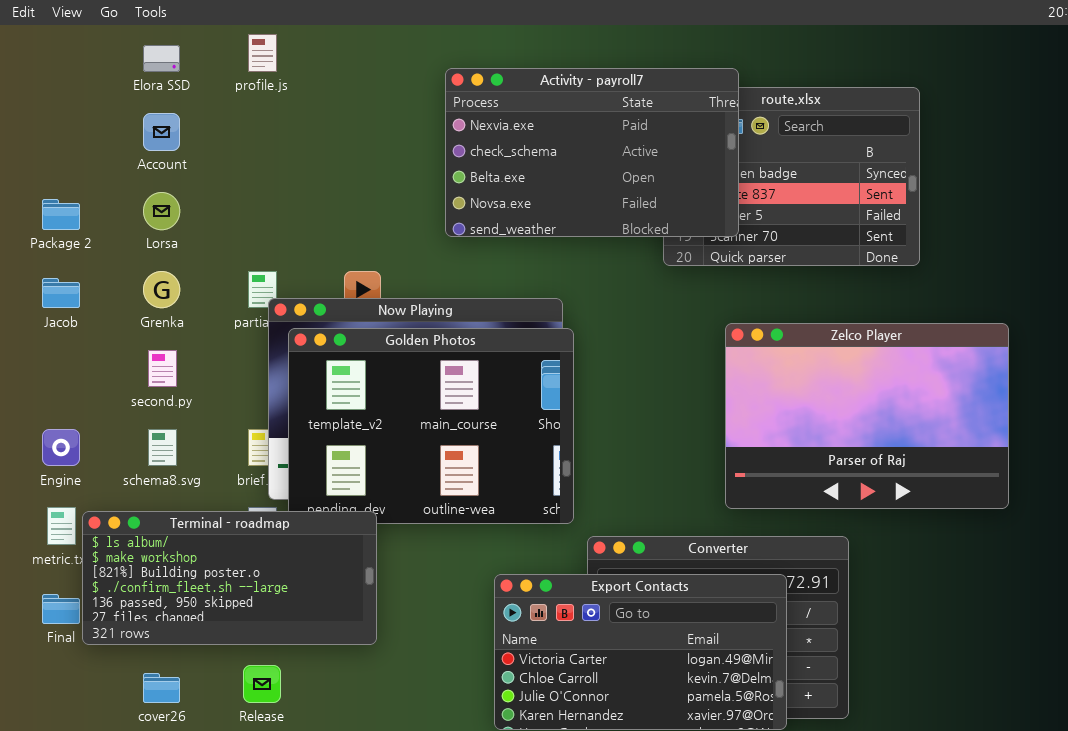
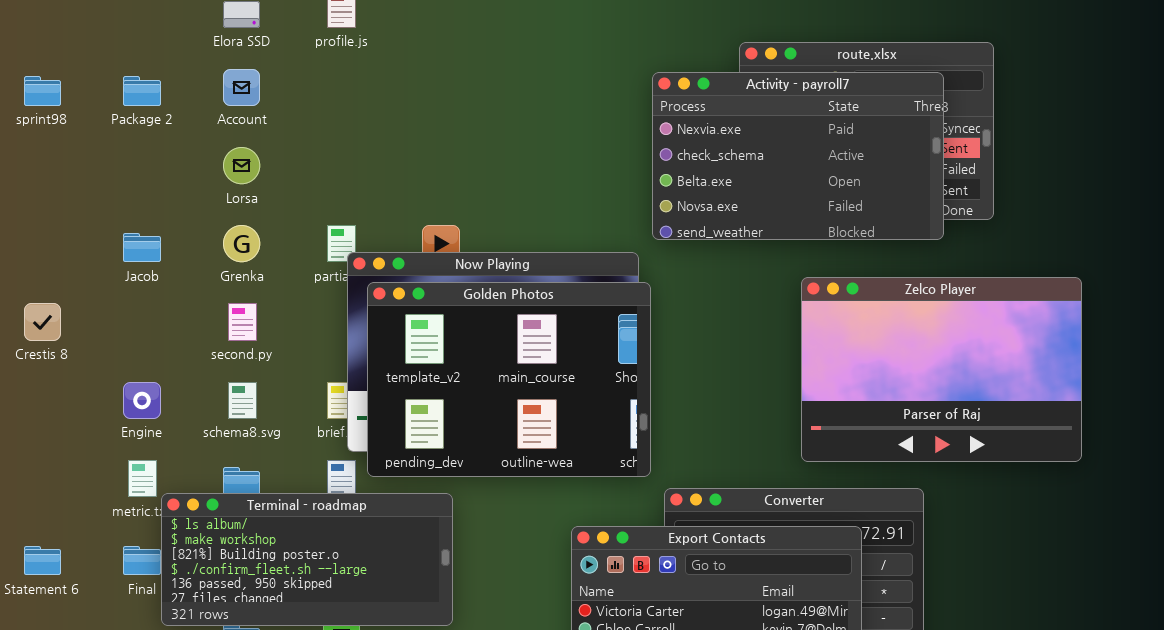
Activity - payroll7: [445,68,739,237] -> [652,72,944,240], moved
Package 2: [42,199,80,230] -> [123,76,161,106], moved
Terminal - roadmap: [82,511,377,645] -> [161,493,453,626], moved

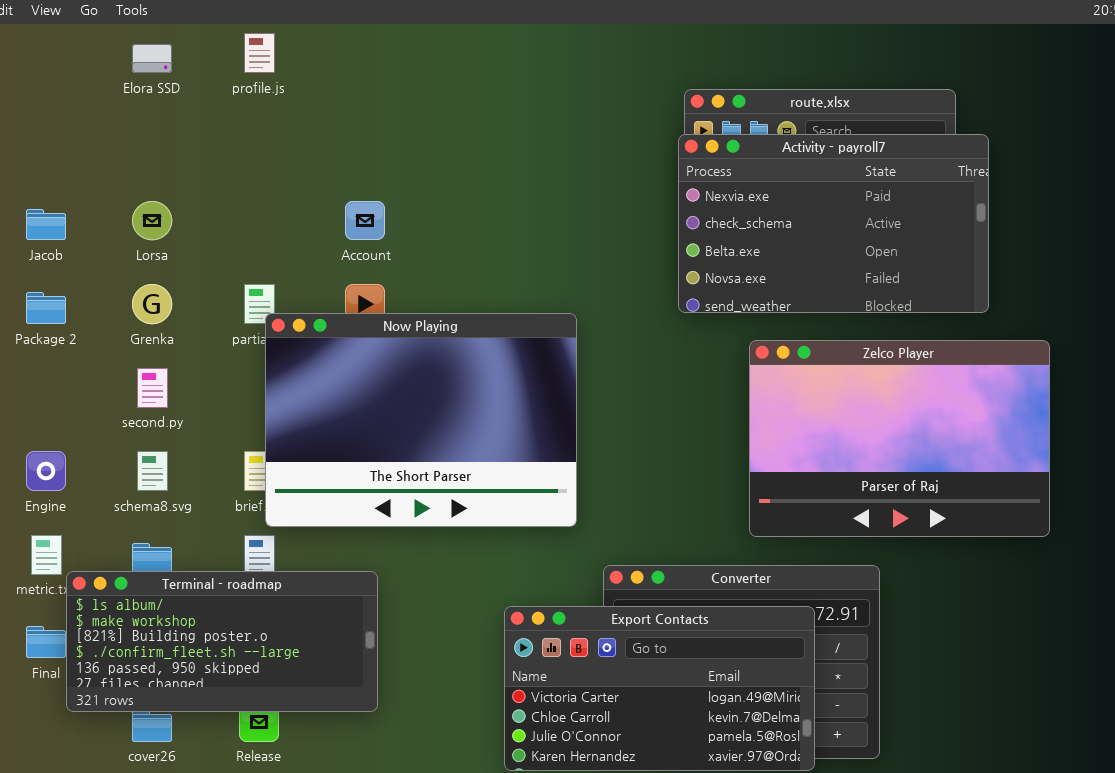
Account: [223,69,260,106] -> [345,201,385,240], moved
Activity - payroll7: [652,72,944,240] -> [678,134,989,313], moved
Package 2: [123,76,161,106] -> [26,292,66,324], moved
Jacob: [123,233,161,262] -> [26,209,66,240], moved
Golden Photos: [367,282,651,477] -> none, closed

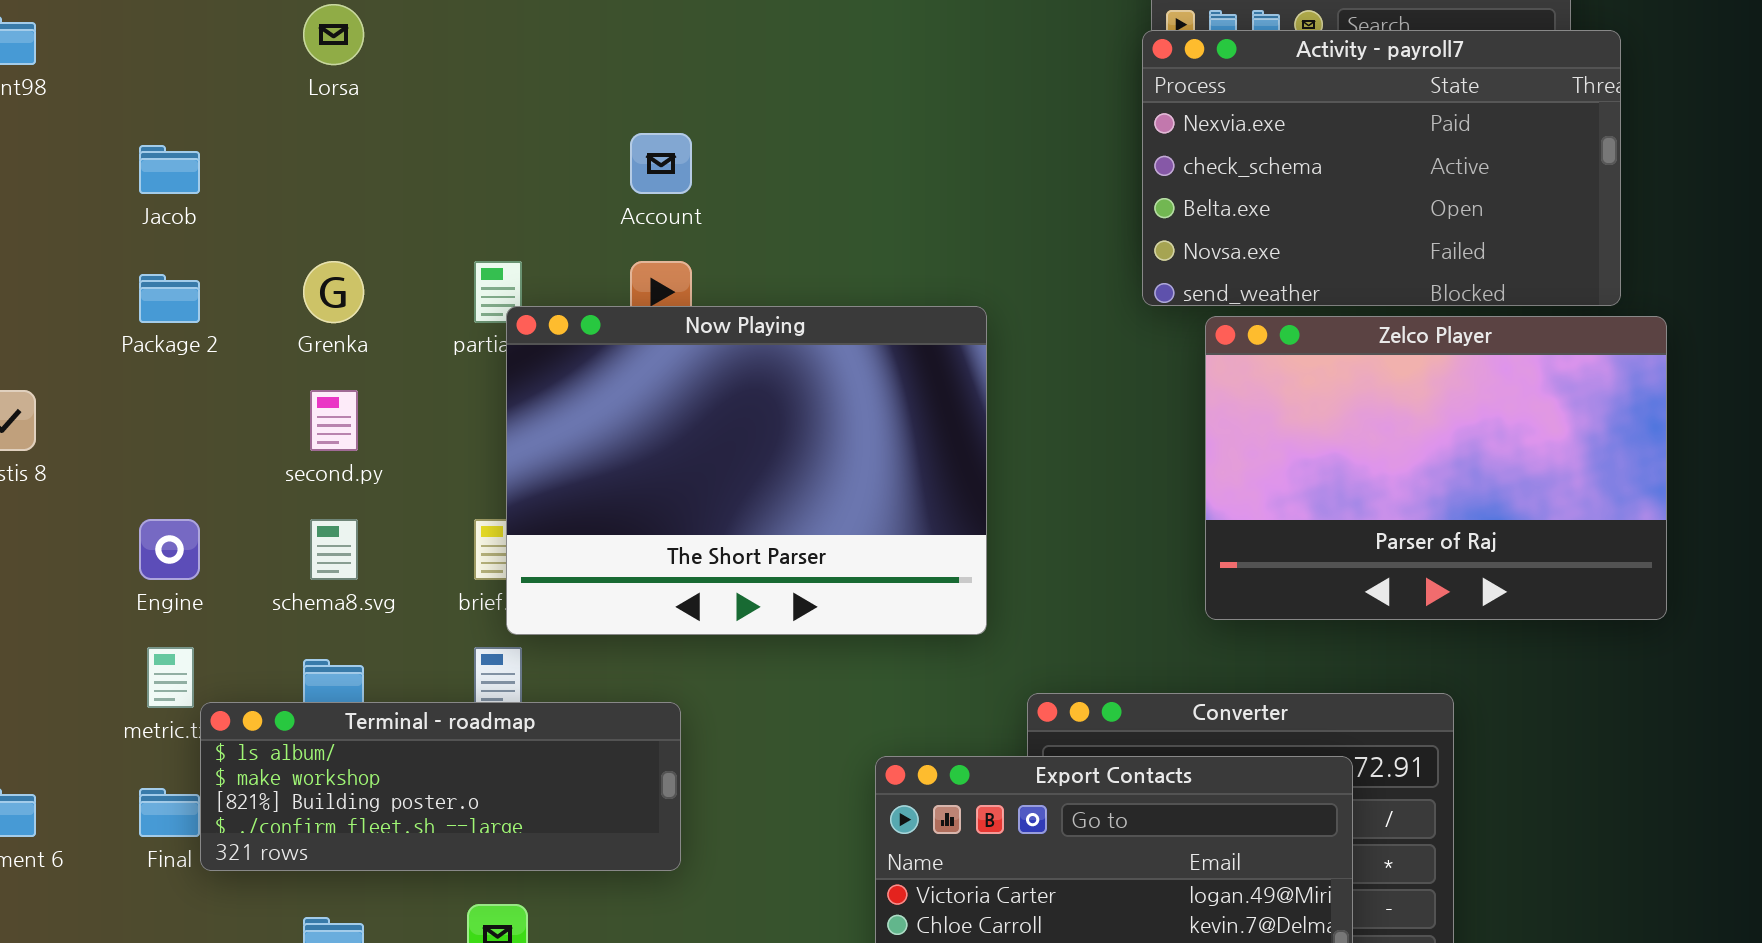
Lorsa: [132,201,172,240] -> [303,4,364,65], moved
Zelco Player: [749,340,1050,537] -> [1205,316,1667,620], moved
Terminal - roadmap: [66,571,378,712] -> [200,702,681,871], resized

